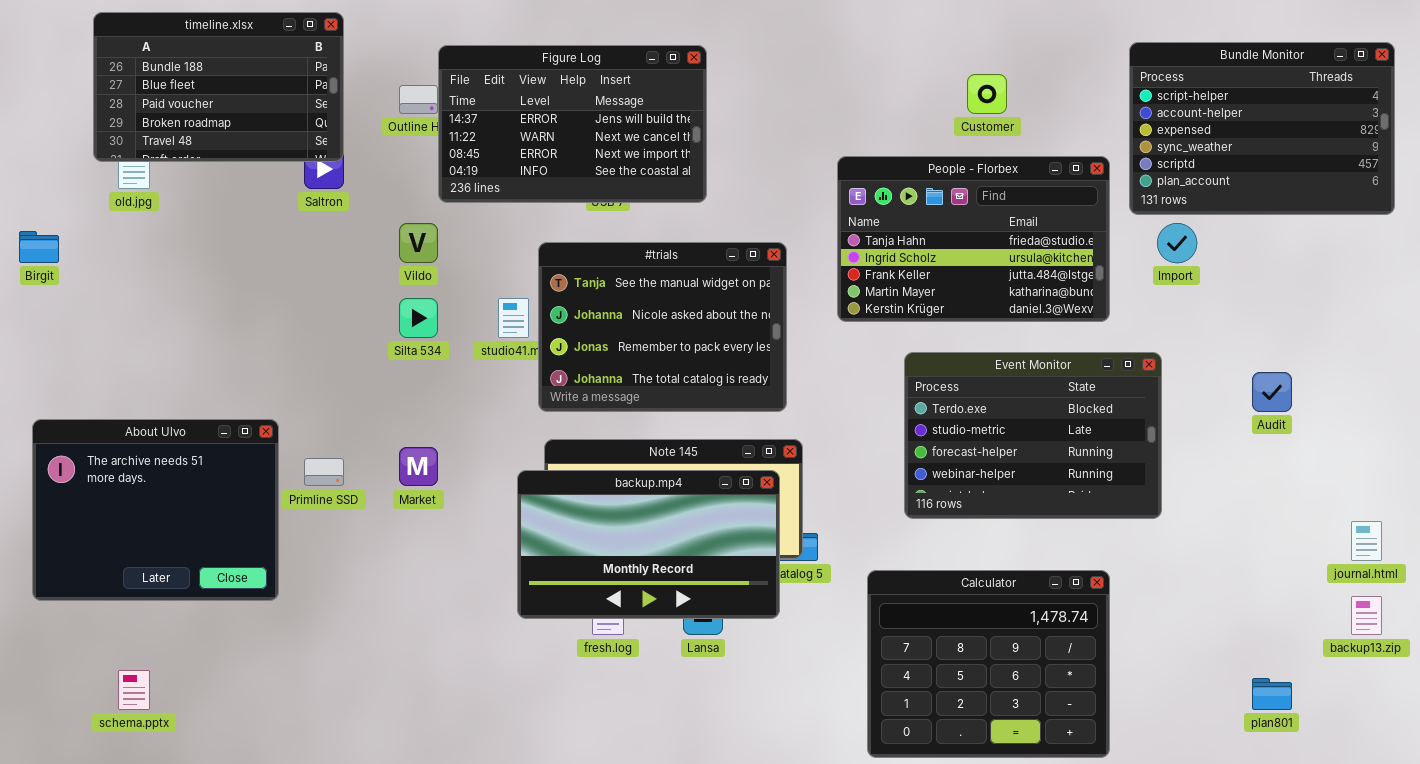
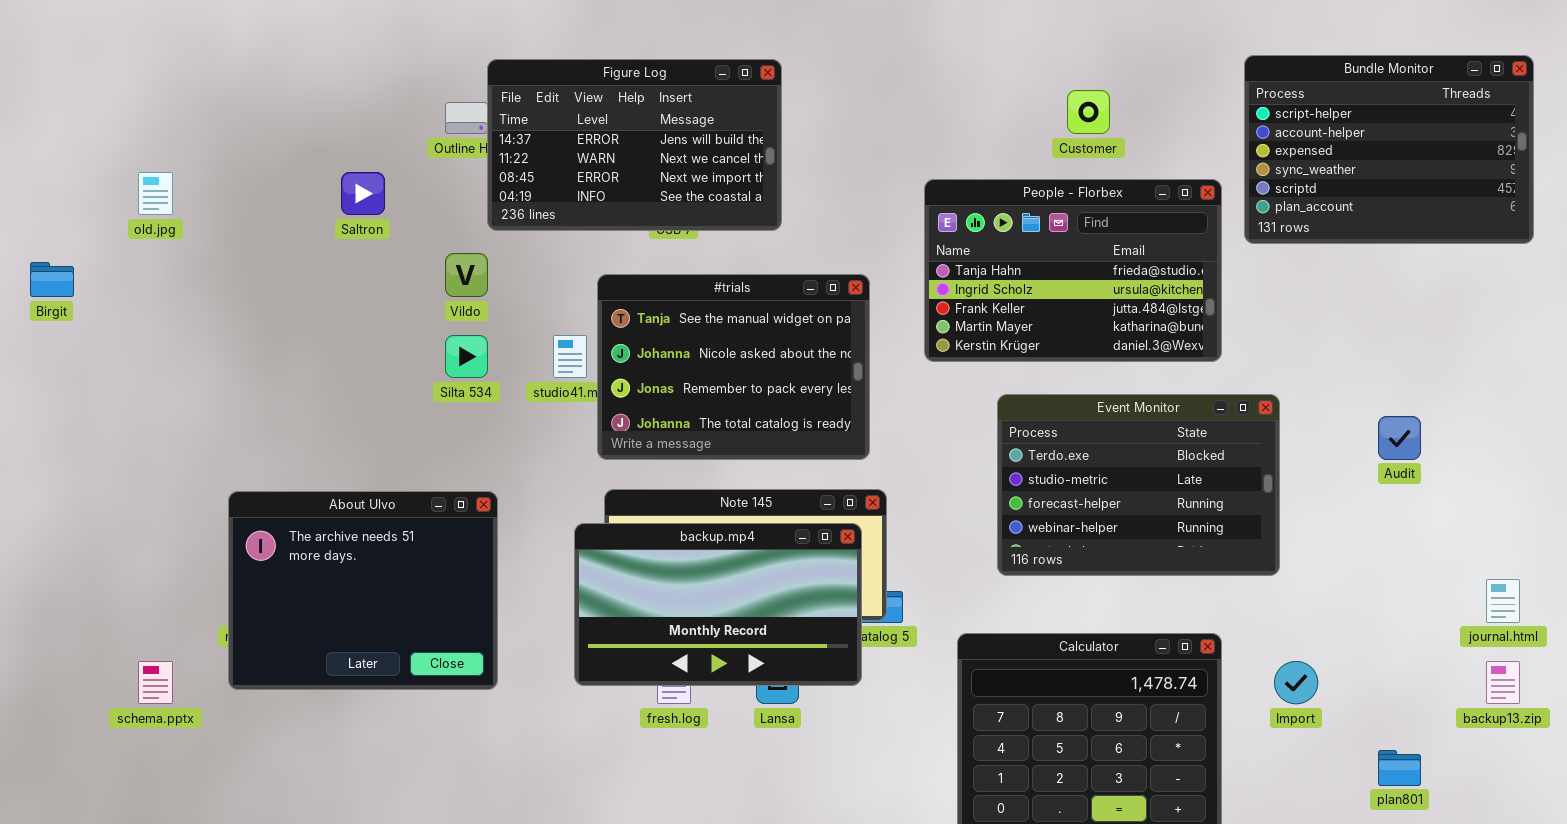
timeline.xlsx: [93,12,344,162] -> none, closed
Import: [1157,223,1197,263] -> [1274,661,1318,704], moved
About Ulvo: [32,419,279,601] -> [228,491,498,690], moved
schema.pptx: [118,670,150,710] -> [138,661,173,704], moved

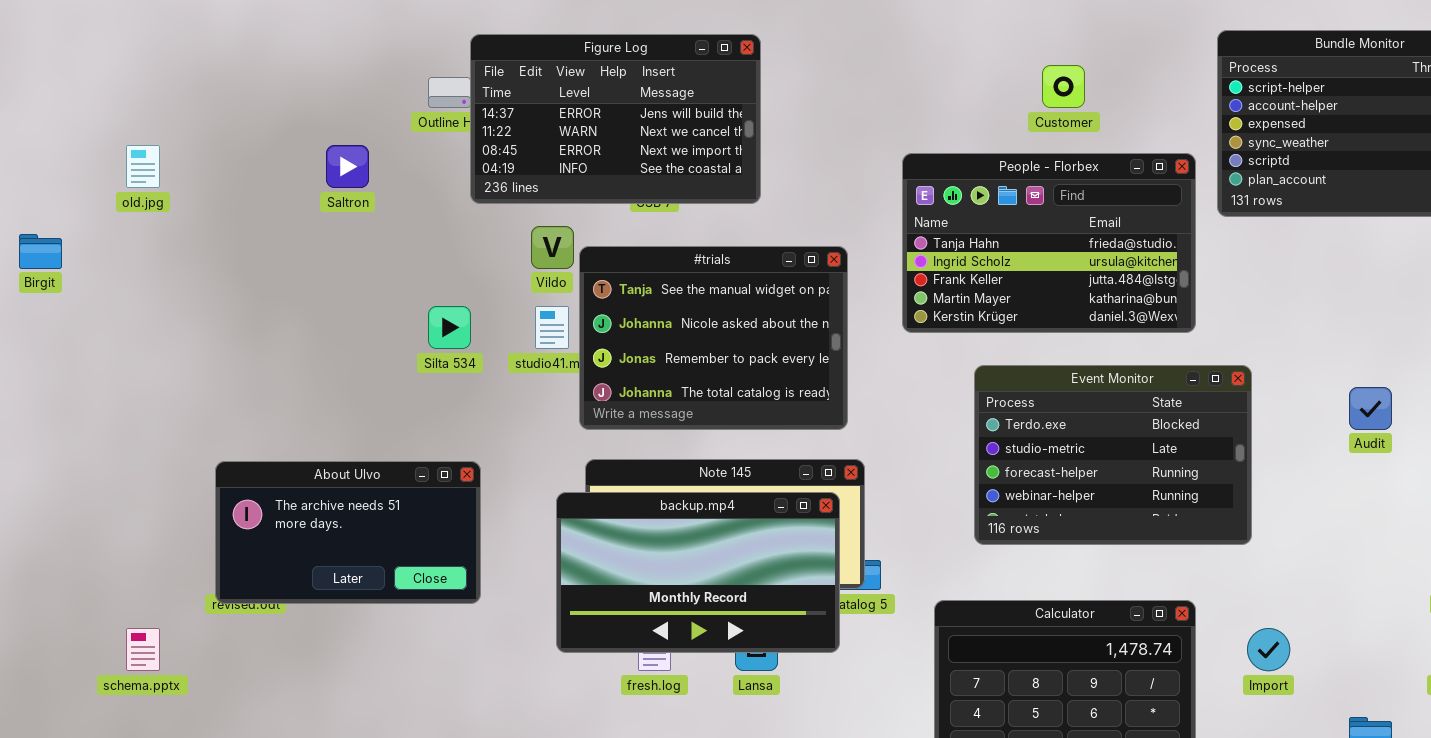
Vildo: [445,253,488,297] -> [531,226,574,269], moved
About Ulvo: [228,491,498,690] -> [215,461,481,604], resized

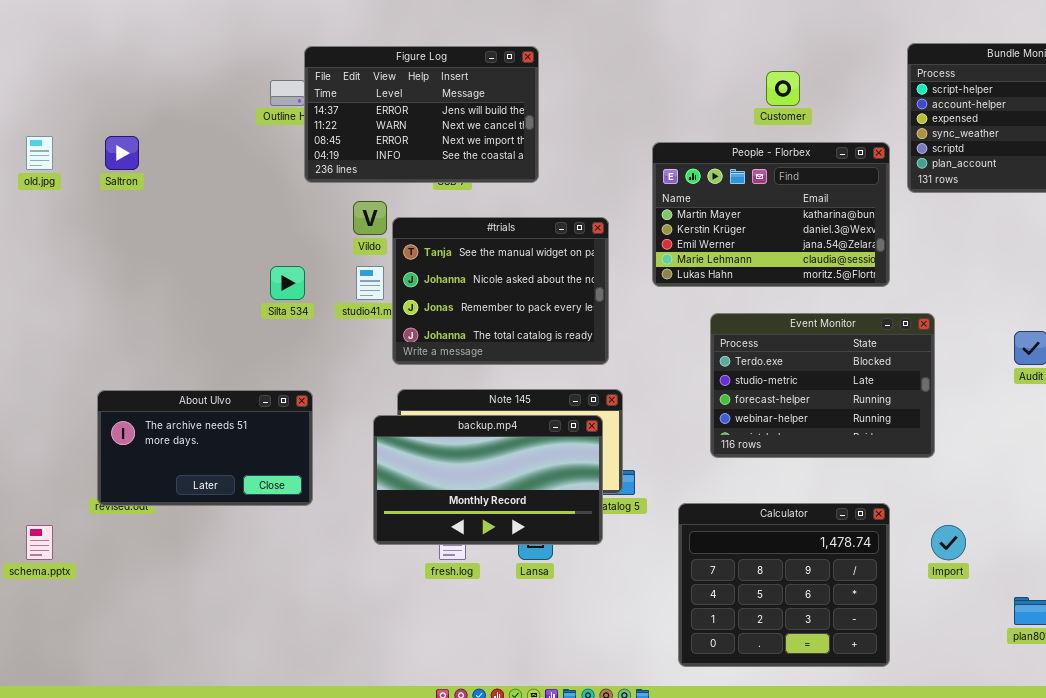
Saltron: [326,145,369,188] -> [105,136,139,170], moved
People - Florbex: [902,153,1196,333] -> [652,142,890,287], scrolled down 3 rows

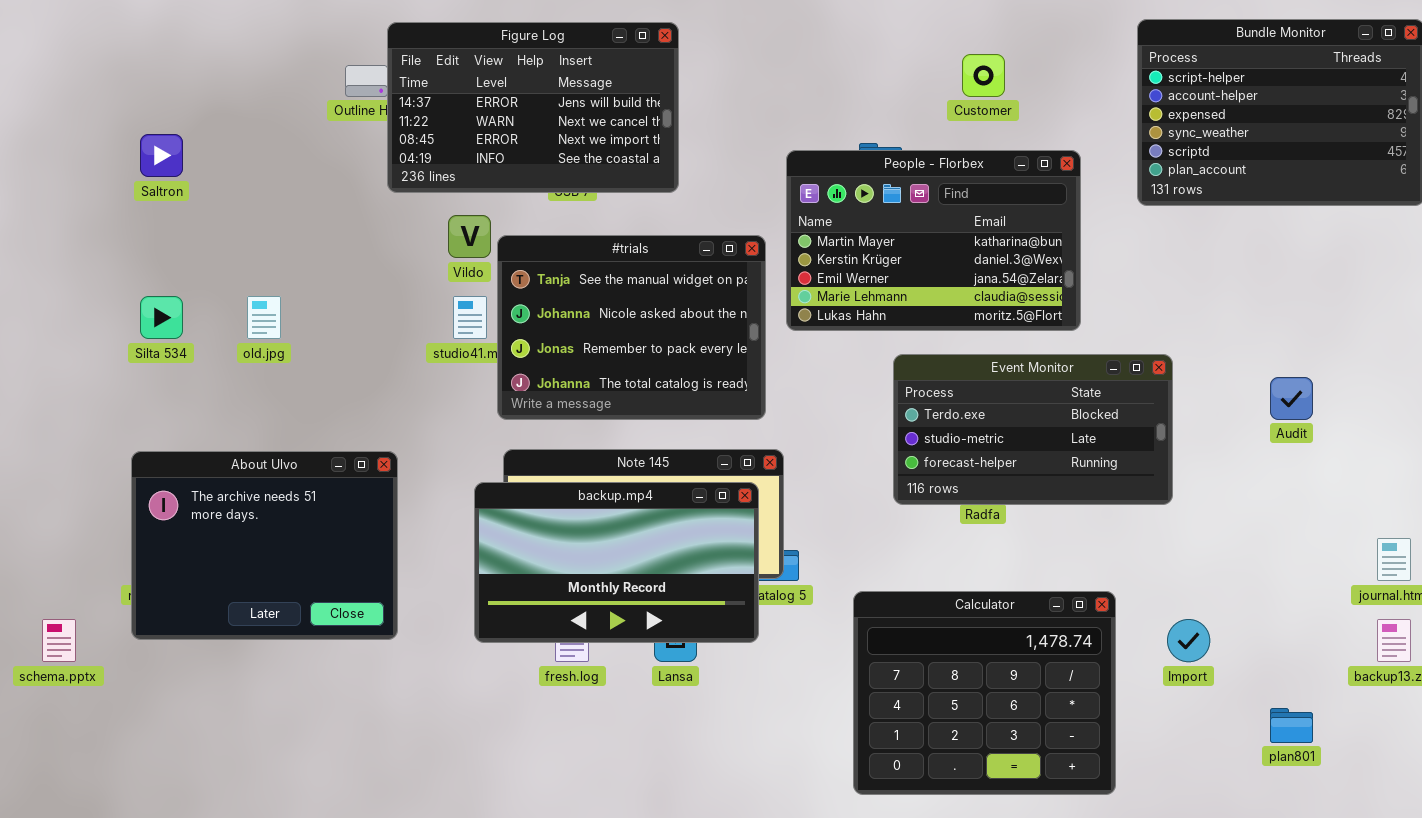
old.jpg: [26,136,53,170] -> [247,296,281,339], moved
People - Florbex: [652,142,890,287] -> [786,150,1081,331], moved
Silta 534: [270,266,305,300] -> [140,296,183,339], moved
Event Monitor: [710,313,935,458] -> [893,354,1173,505], resized
About Ulvo: [97,390,313,506] -> [131,451,398,640], resized

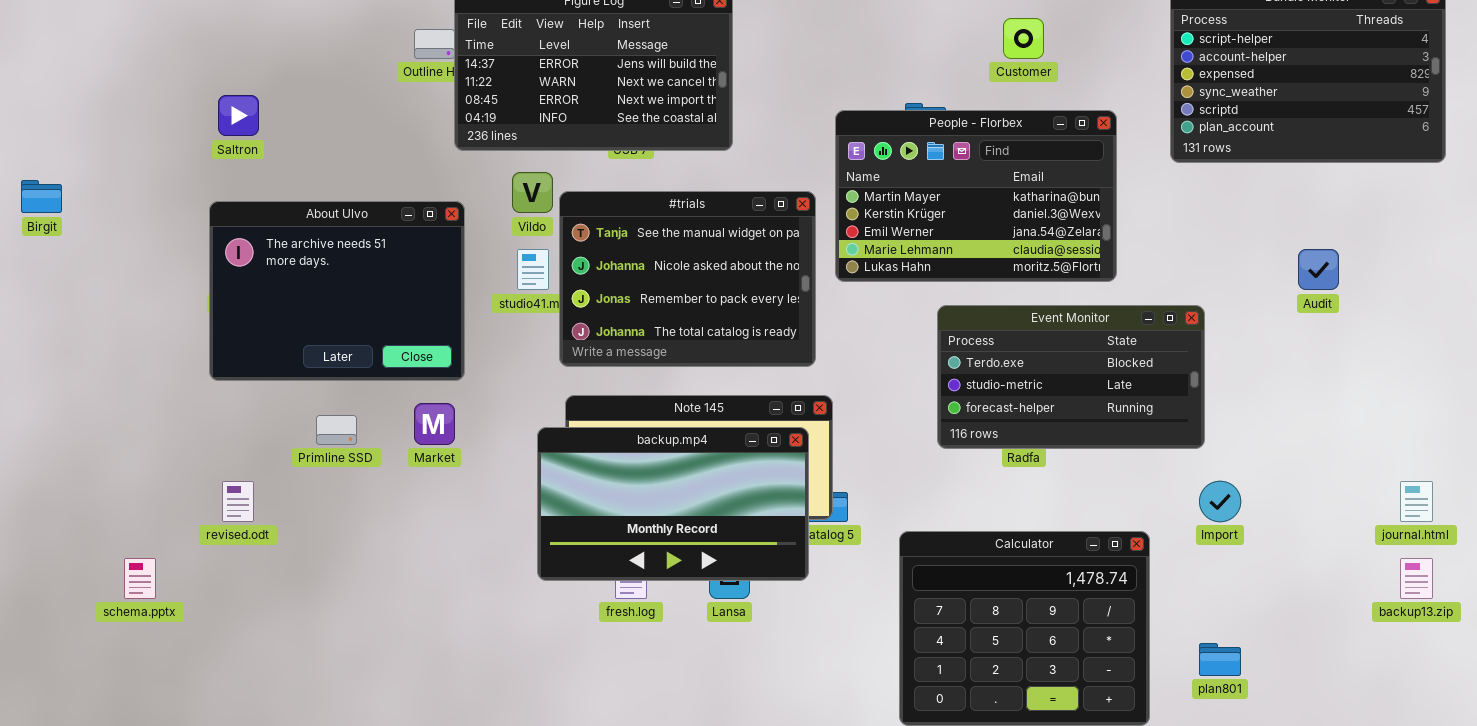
Audit: [1270,377,1313,420] -> [1298,249,1339,290], moved
About Ulvo: [131,451,398,640] -> [209,201,465,381], moved
Import: [1167,619,1210,662] -> [1199,481,1241,522], moved
plan801: [1270,708,1313,743] -> [1199,643,1241,676], moved

